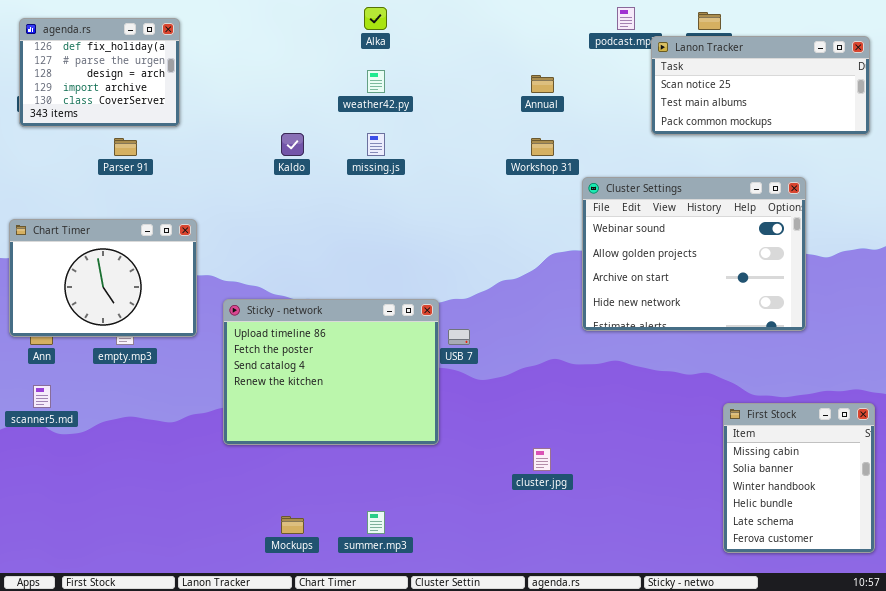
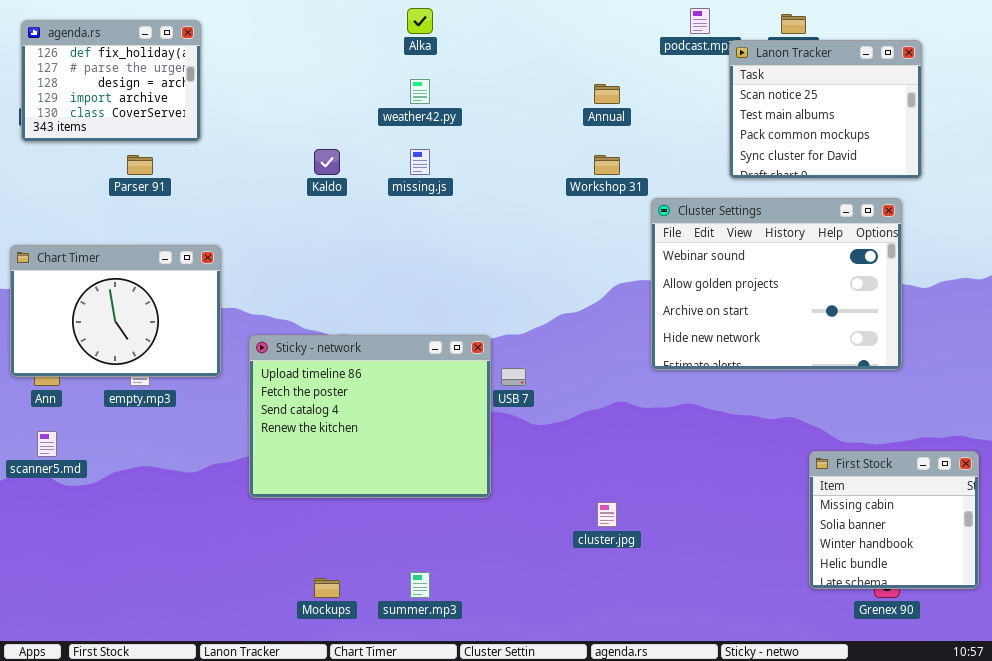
Lanon Tracker: [651,36,870,135] -> [729,40,922,179], resized
First Stock: [723,403,875,553] -> [809,451,979,589], resized

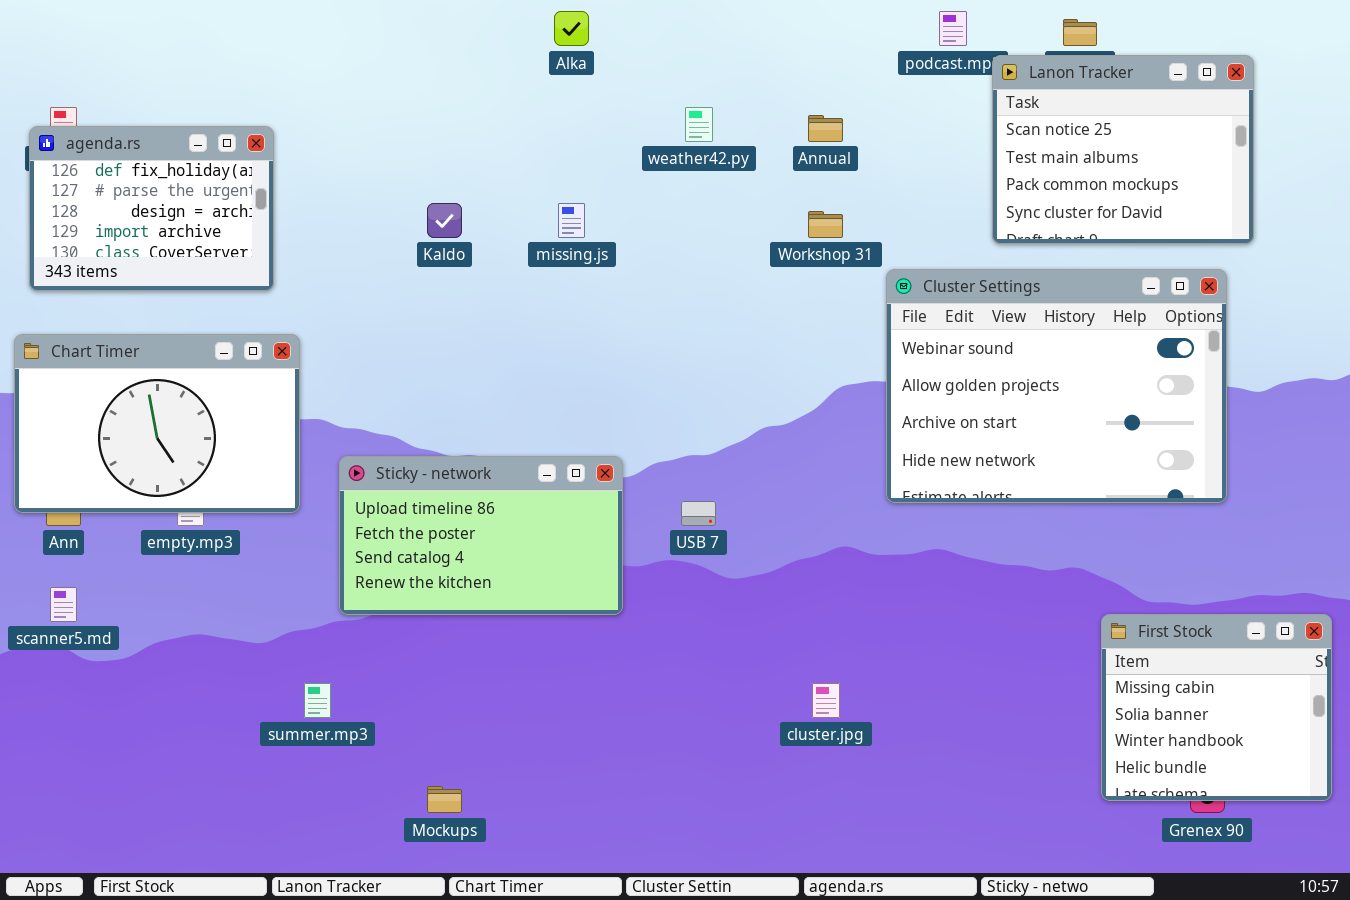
agenda.rs: [21,20,201,142] -> [29,126,274,291], moved
weather42.py: [410,79,430,104] -> [685,107,713,142], moved
Sticky - network: [249,335,491,498] -> [339,456,623,615], resized
summer.mp3: [410,572,430,598] -> [304,683,331,718], moved

